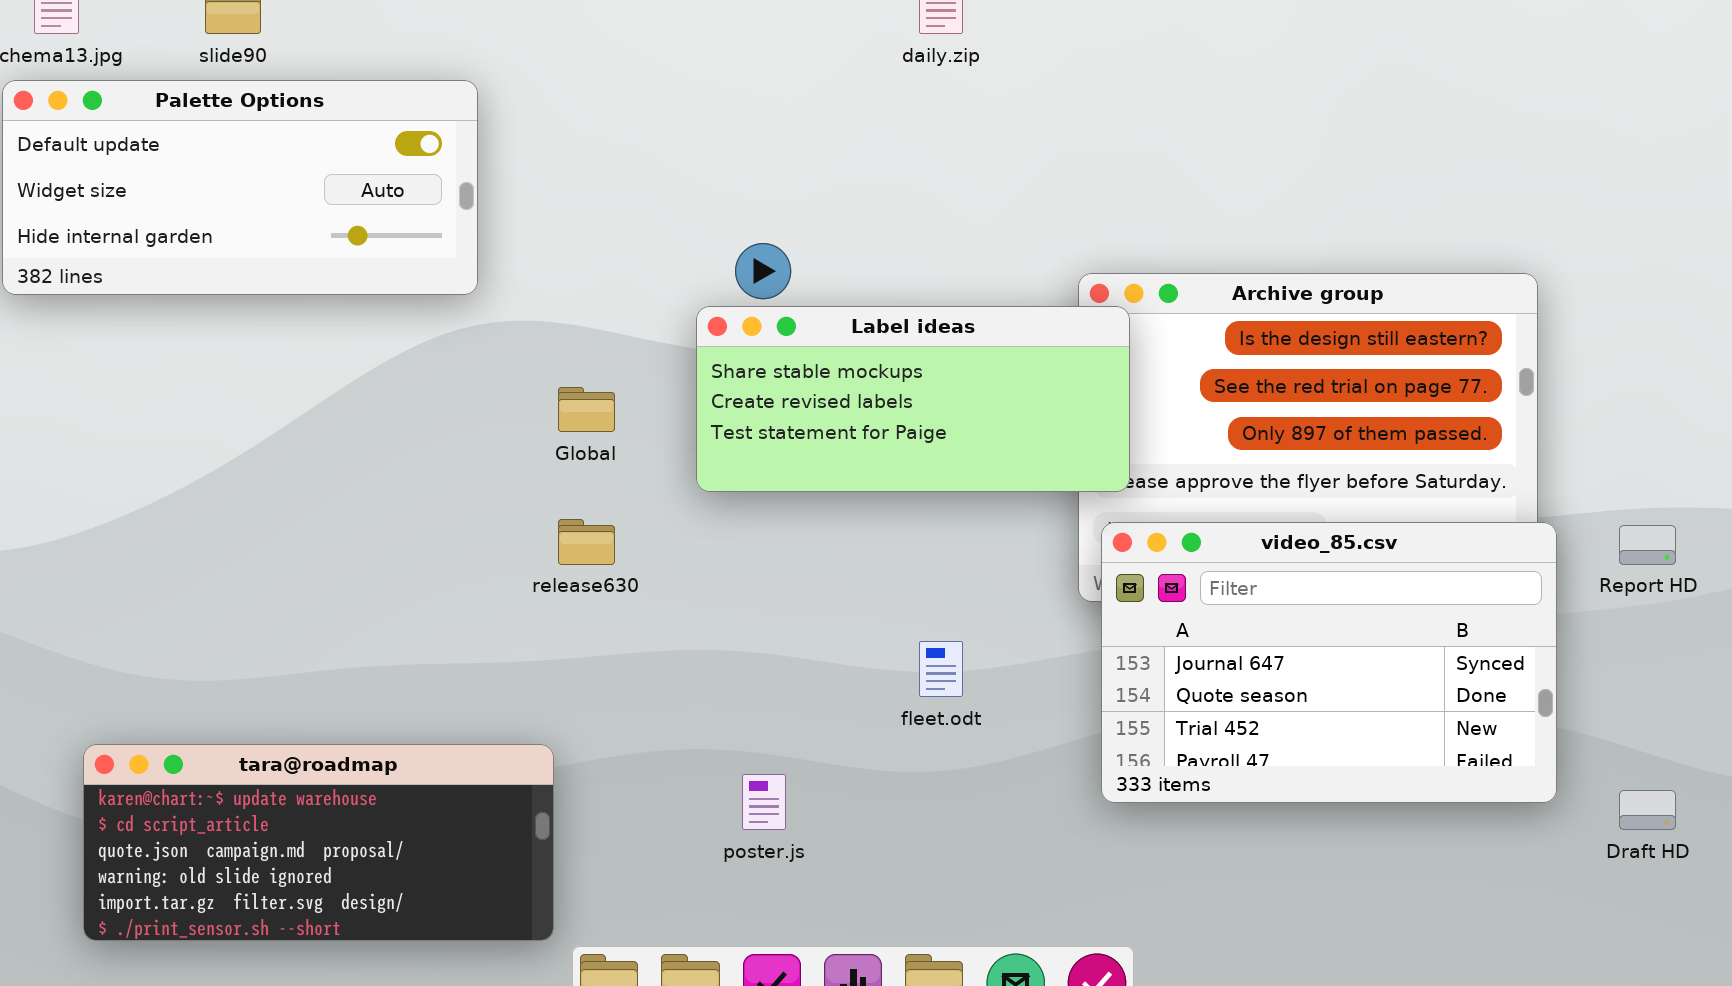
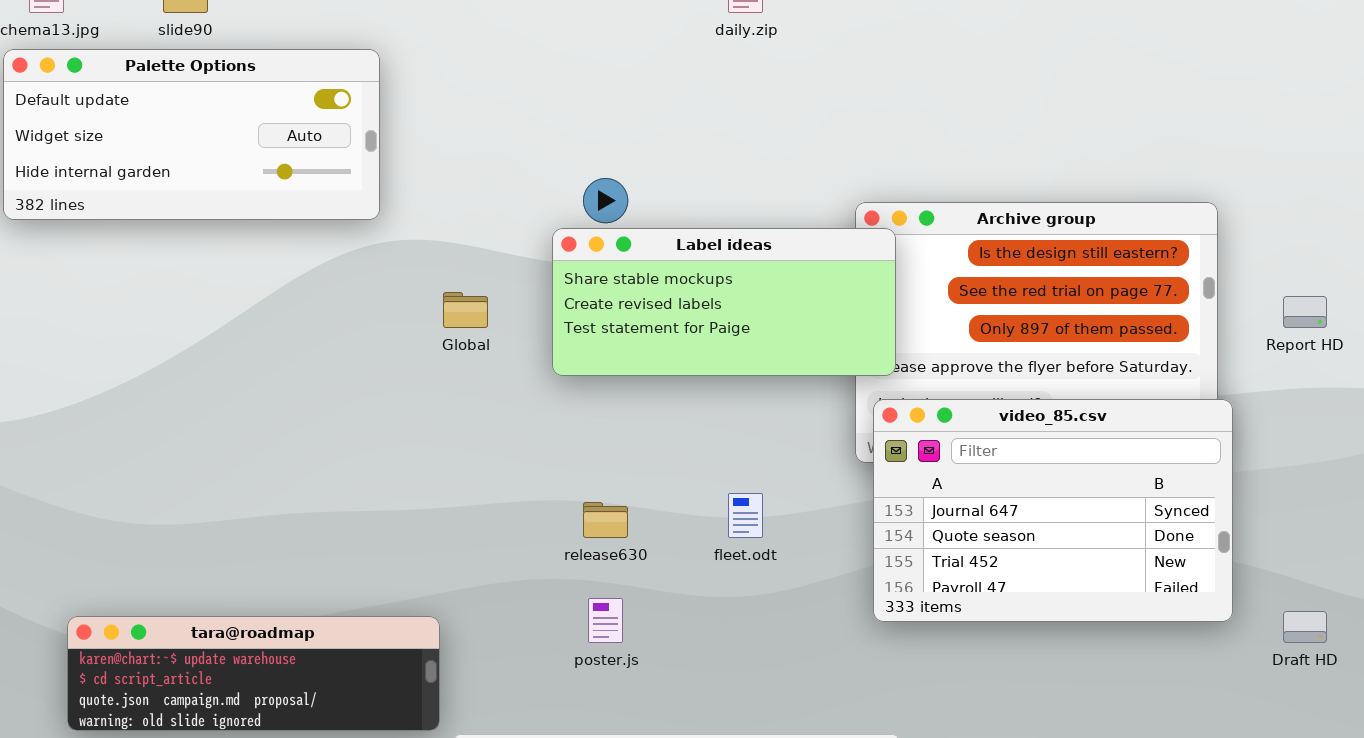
release630: [558,519,615,565] -> [583,502,628,538], moved
Report HD: [1619,525,1676,565] -> [1283,296,1327,328], moved
tara@roadmap: [83,744,554,941] -> [67,616,440,731], resized

